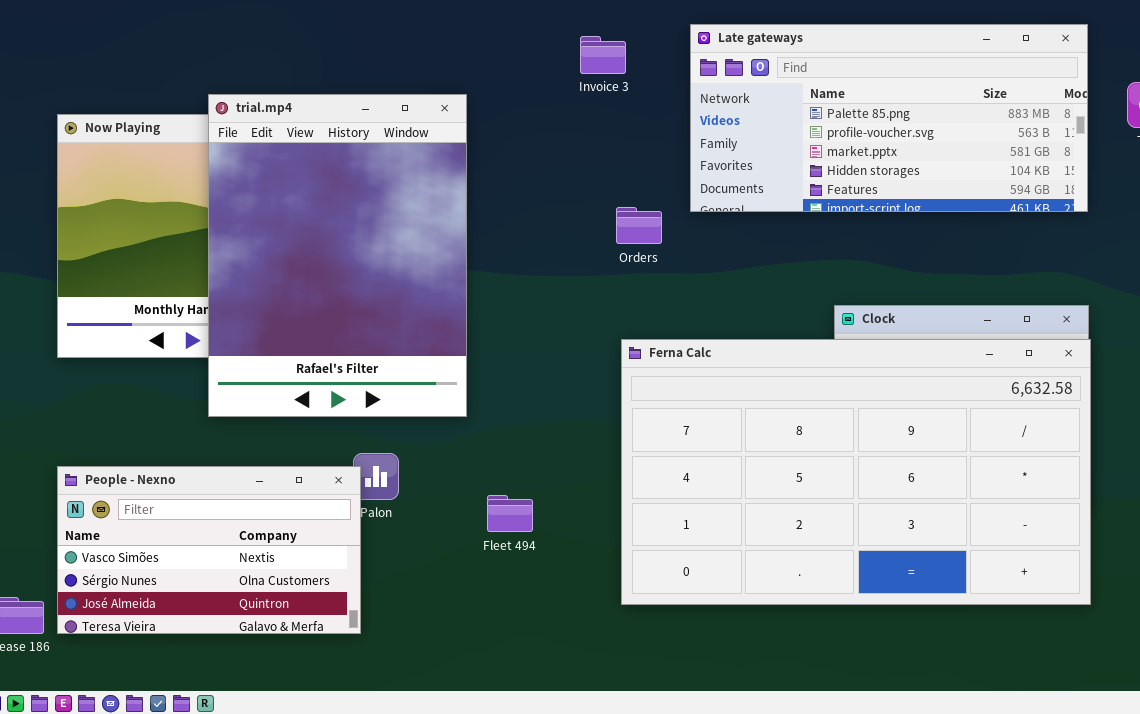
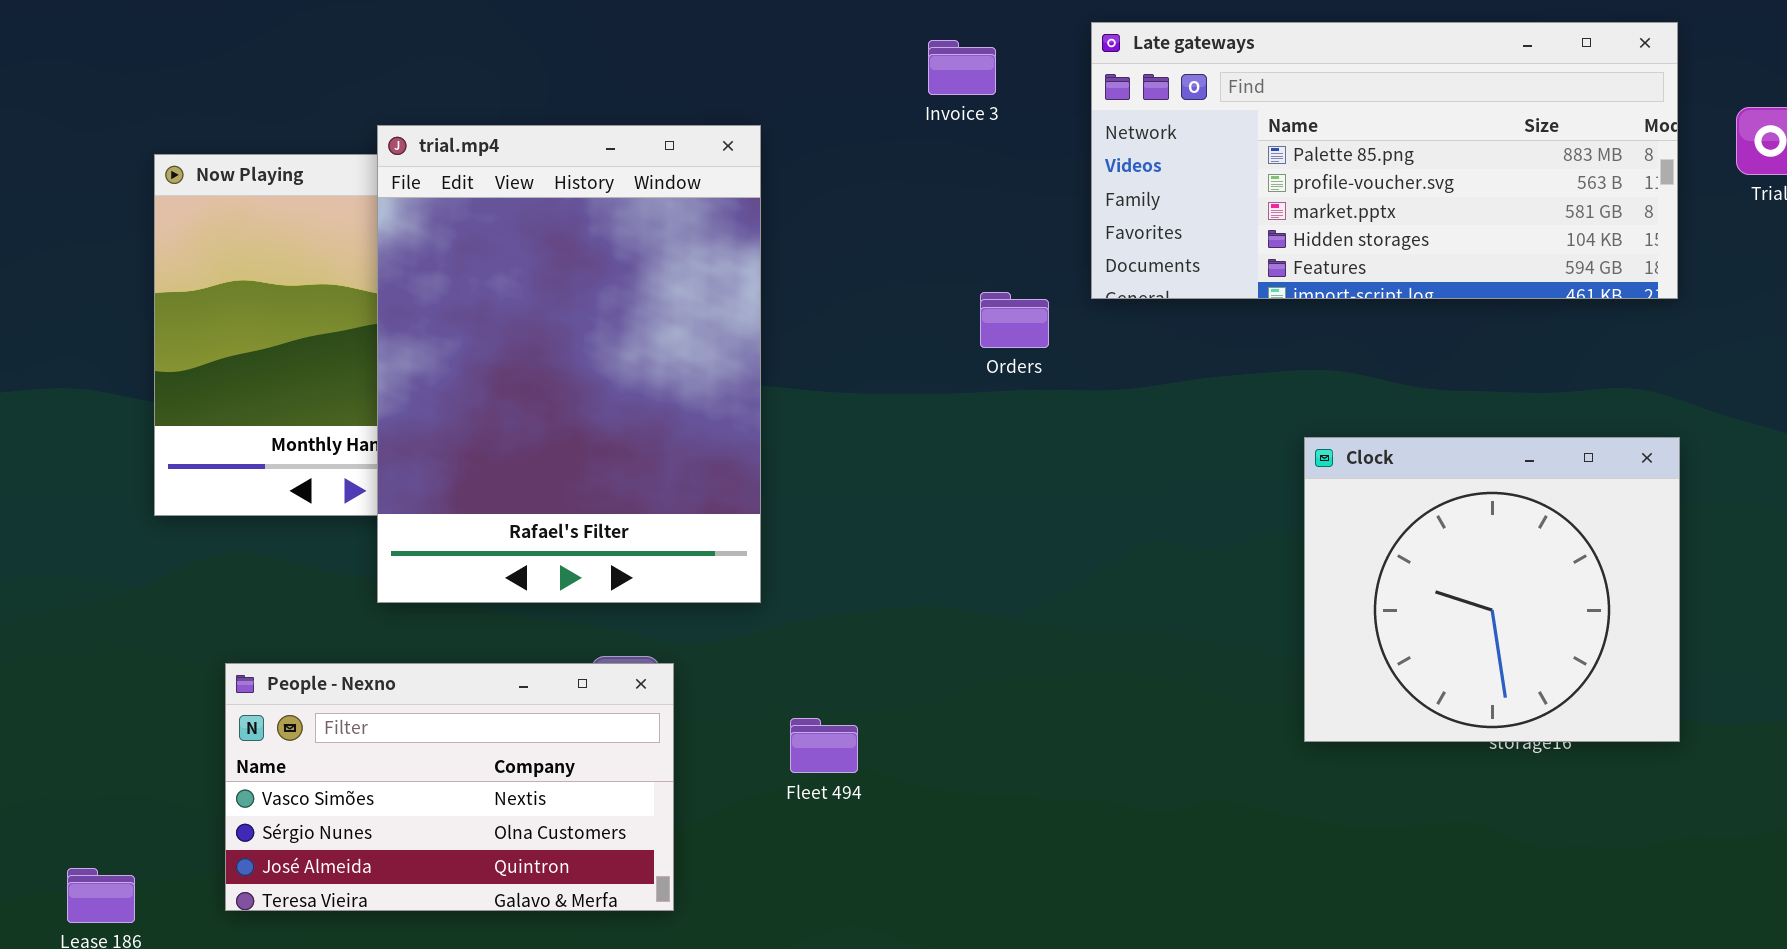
Ferna Calc: [621,339,1091,605] -> none, closed
People - Nexno: [57,466,361,634] -> [225,663,674,911], moved

